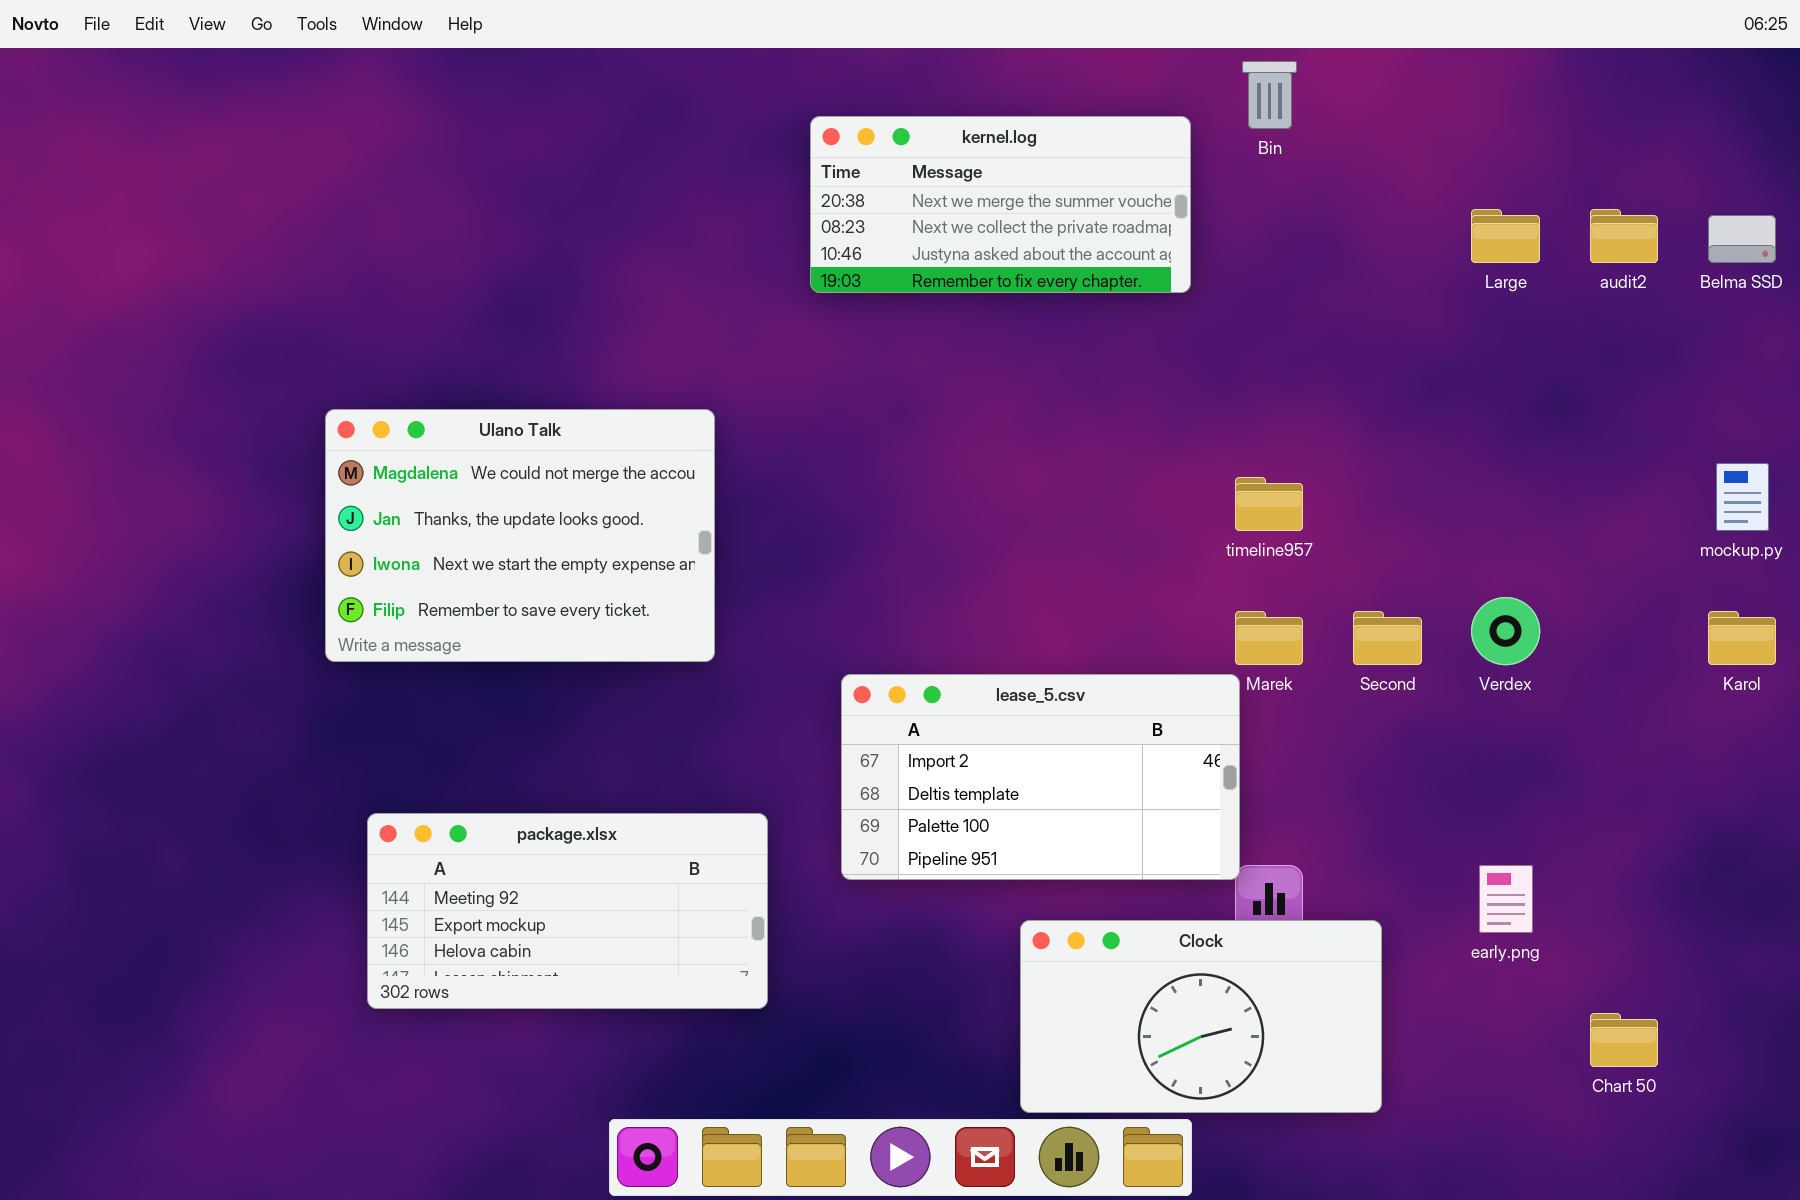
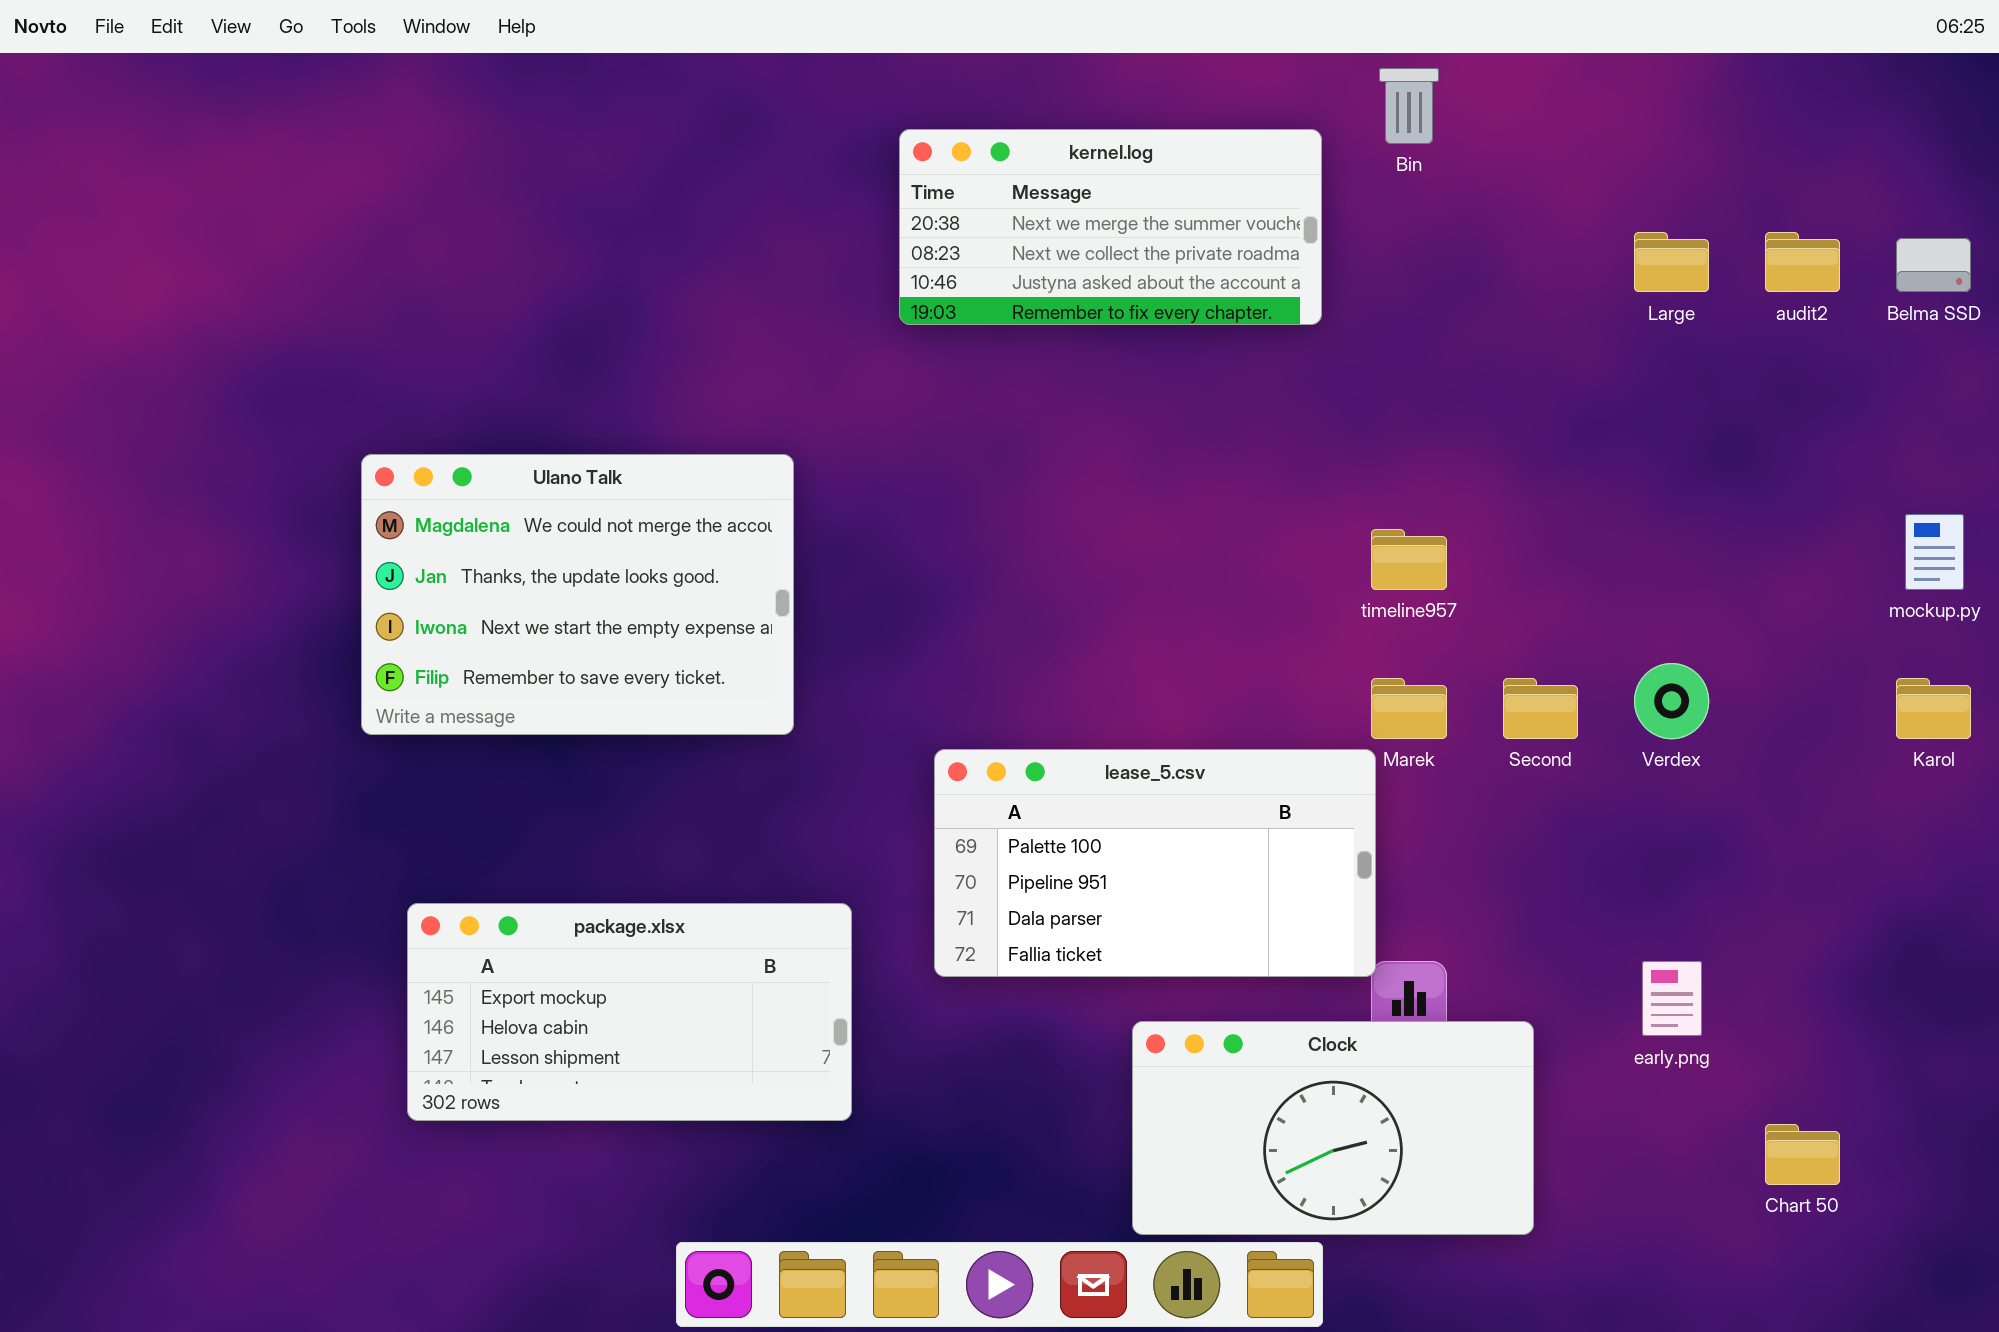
lease_5.csv: [841,674,1240,880] -> [934,749,1376,977], scrolled down 2 rows
package.xlsx: [367,813,768,1009] -> [407,903,852,1121], scrolled down 1 row

